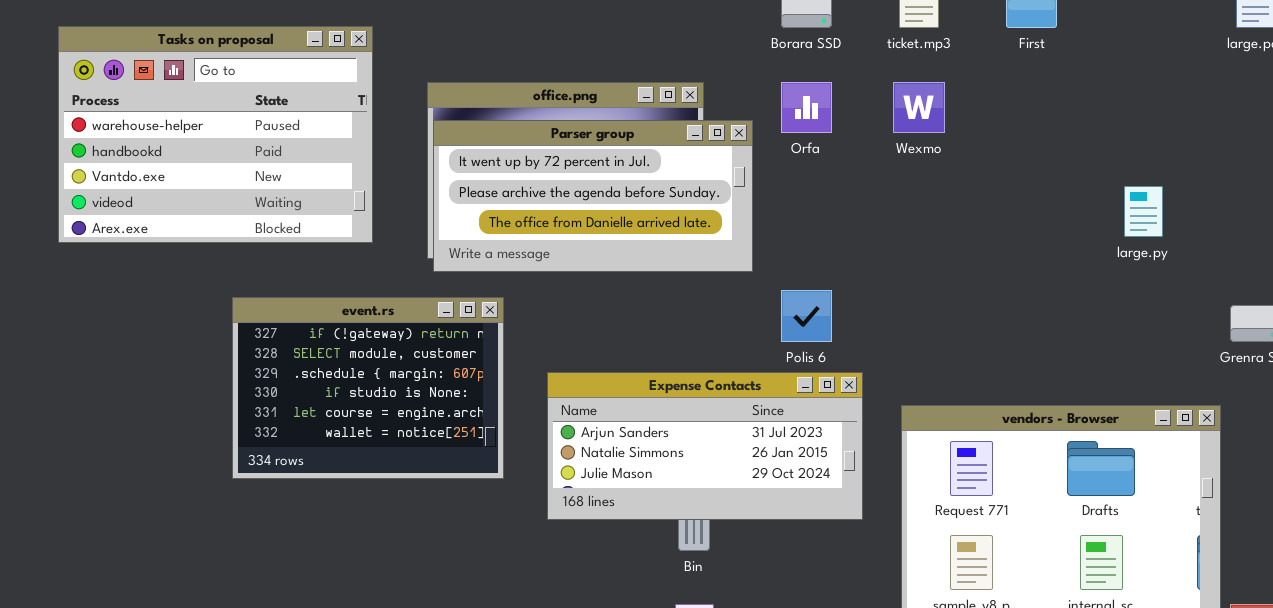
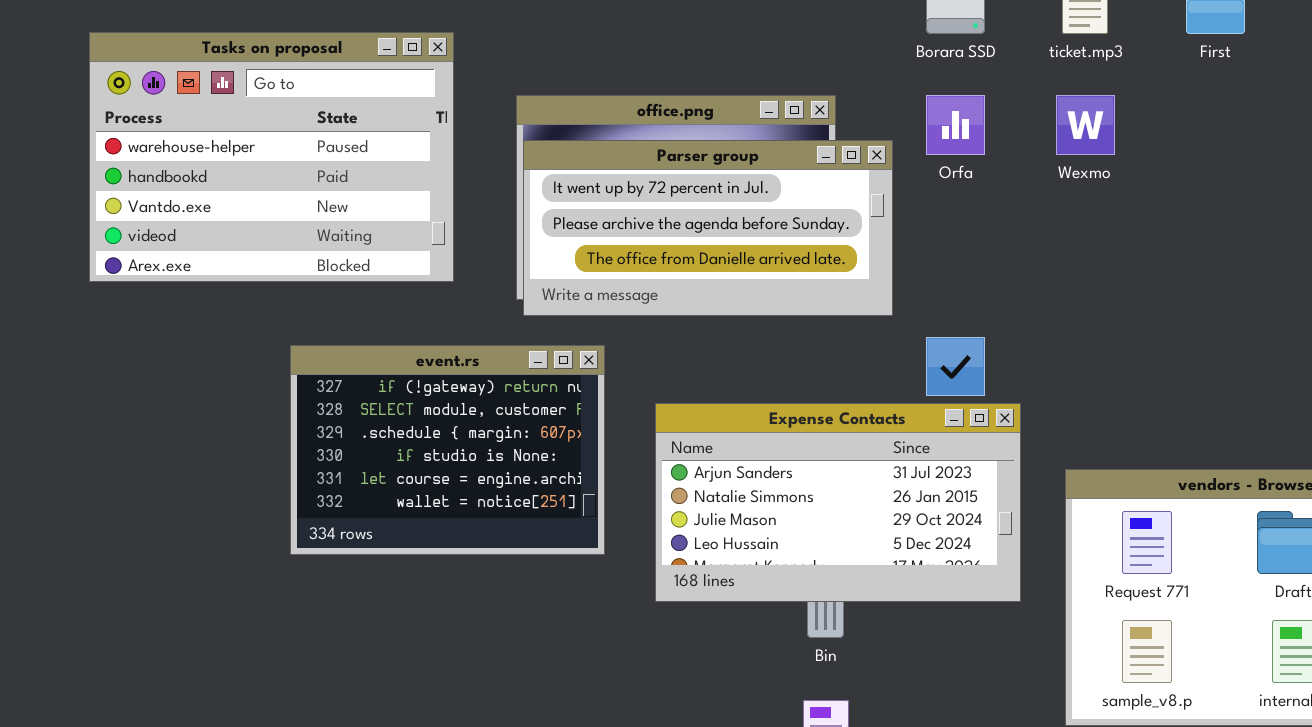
Expense Contacts: [547,372,863,520] -> [655,403,1021,602], resized

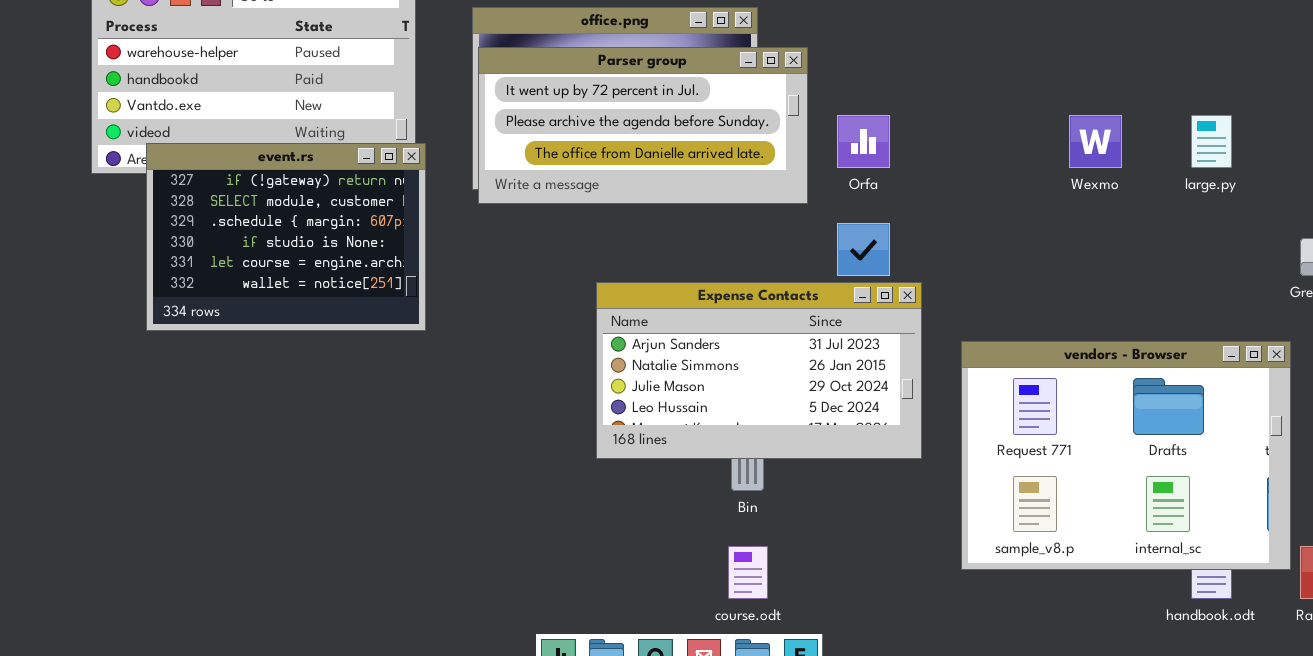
Orfa: [926,95,985,155] -> [837,115,890,168], moved
Wexmo: [1056,95,1115,155] -> [1069,115,1122,168], moved
event.rs: [290,345,605,555] -> [146,143,426,331], moved

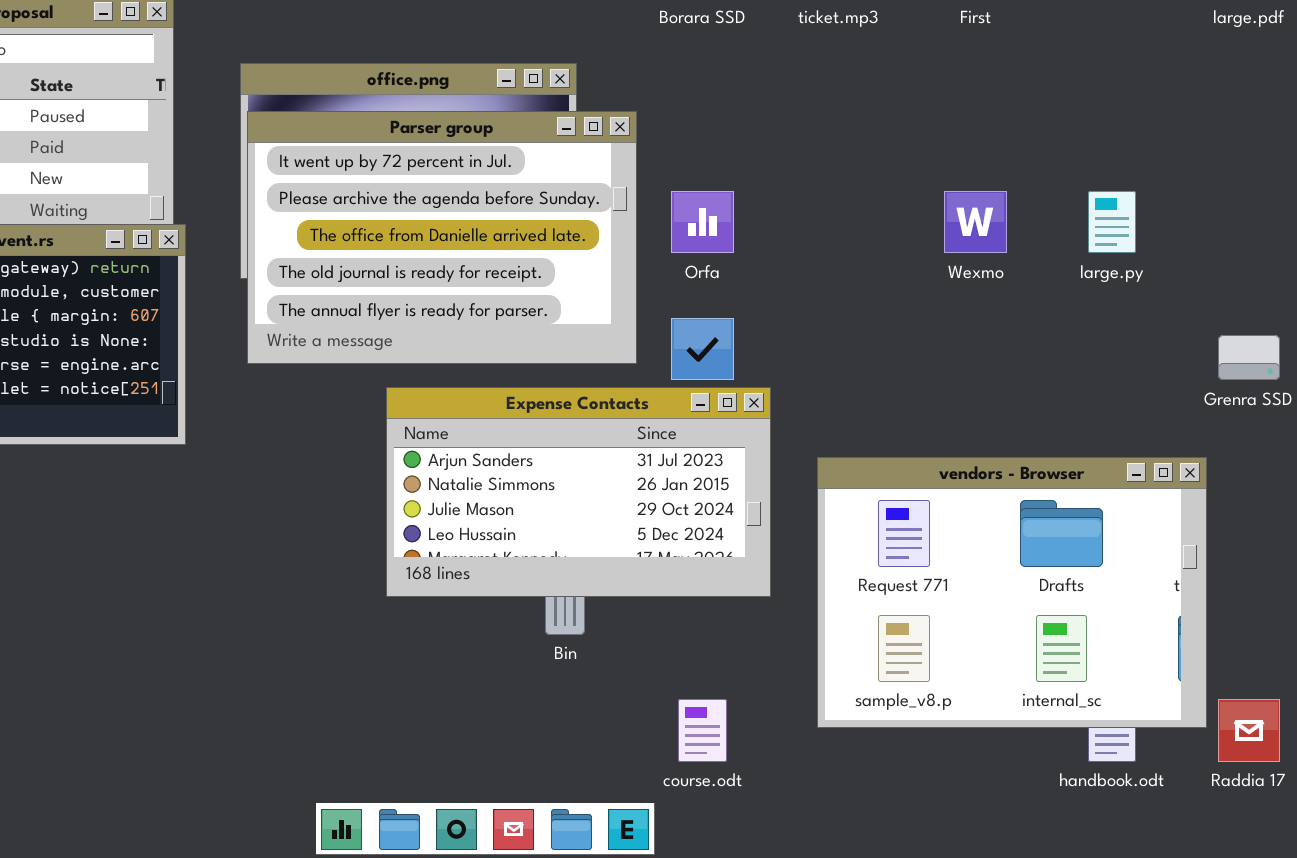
Parser group: [478,47,808,204] -> [247,111,637,364], resized
course.odt: [728,546,768,599] -> [678,699,727,762], moved

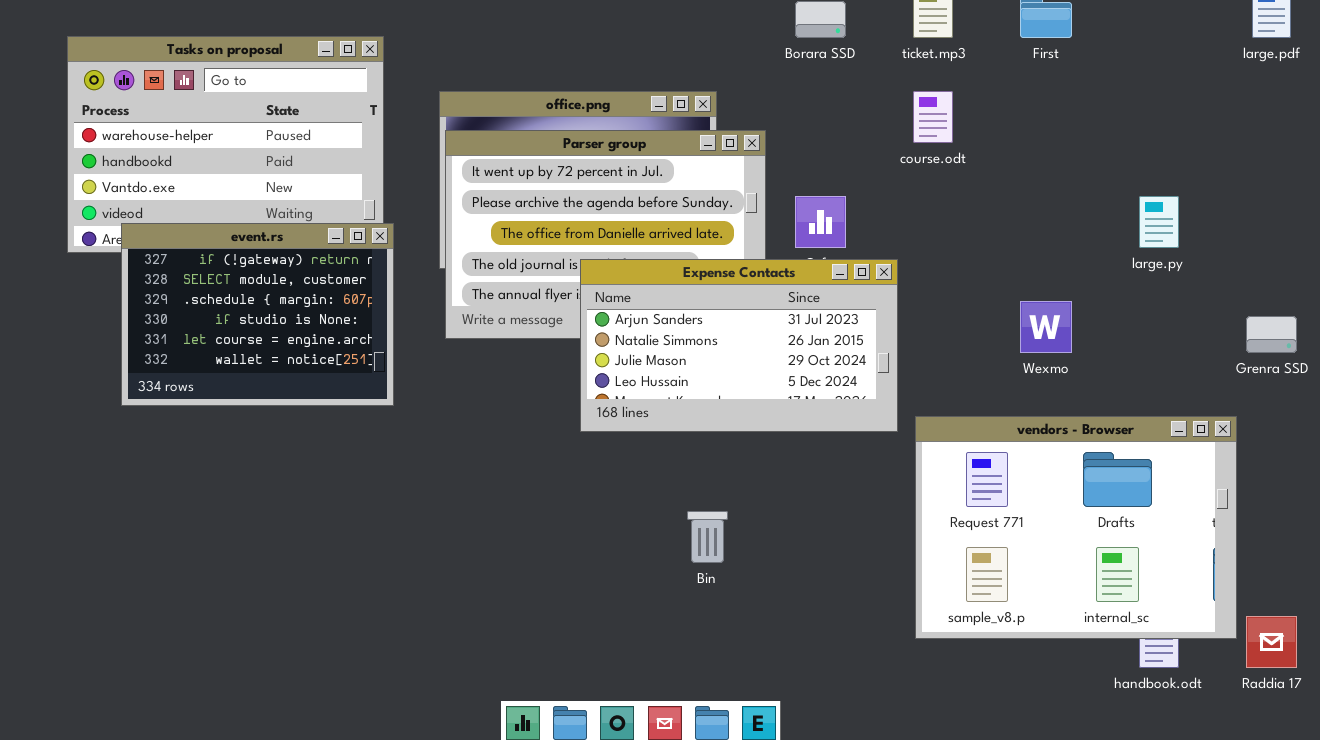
Wexmo: [944,191,1007,253] -> [1020,301,1072,353], moved
Expense Contacts: [386,387,771,597] -> [580,259,898,432], moved
course.odt: [678,699,727,762] -> [913,91,953,143], moved

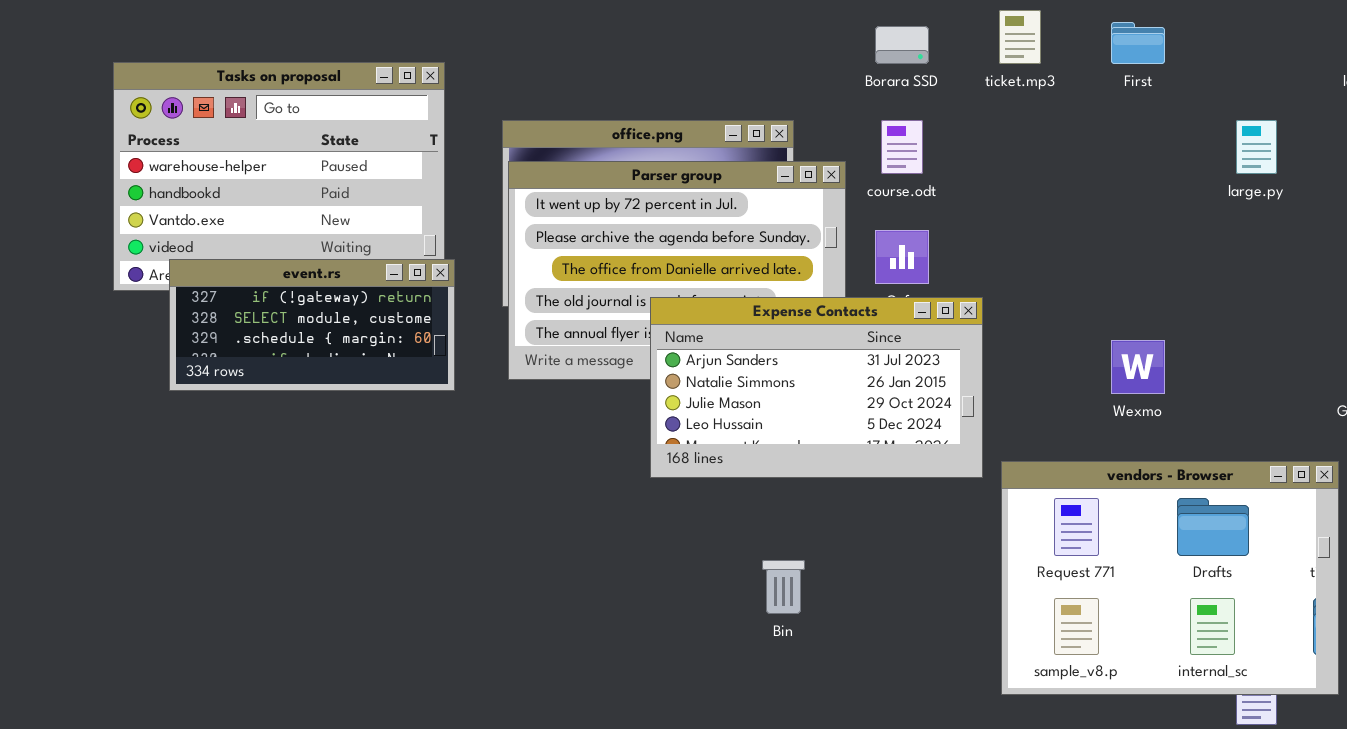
course.odt: [913,91,953,143] -> [881,120,923,174], moved
large.py: [1139,196,1179,248] -> [1236,120,1277,174], moved
event.rs: [121,223,394,406] -> [169,259,455,391], resized

